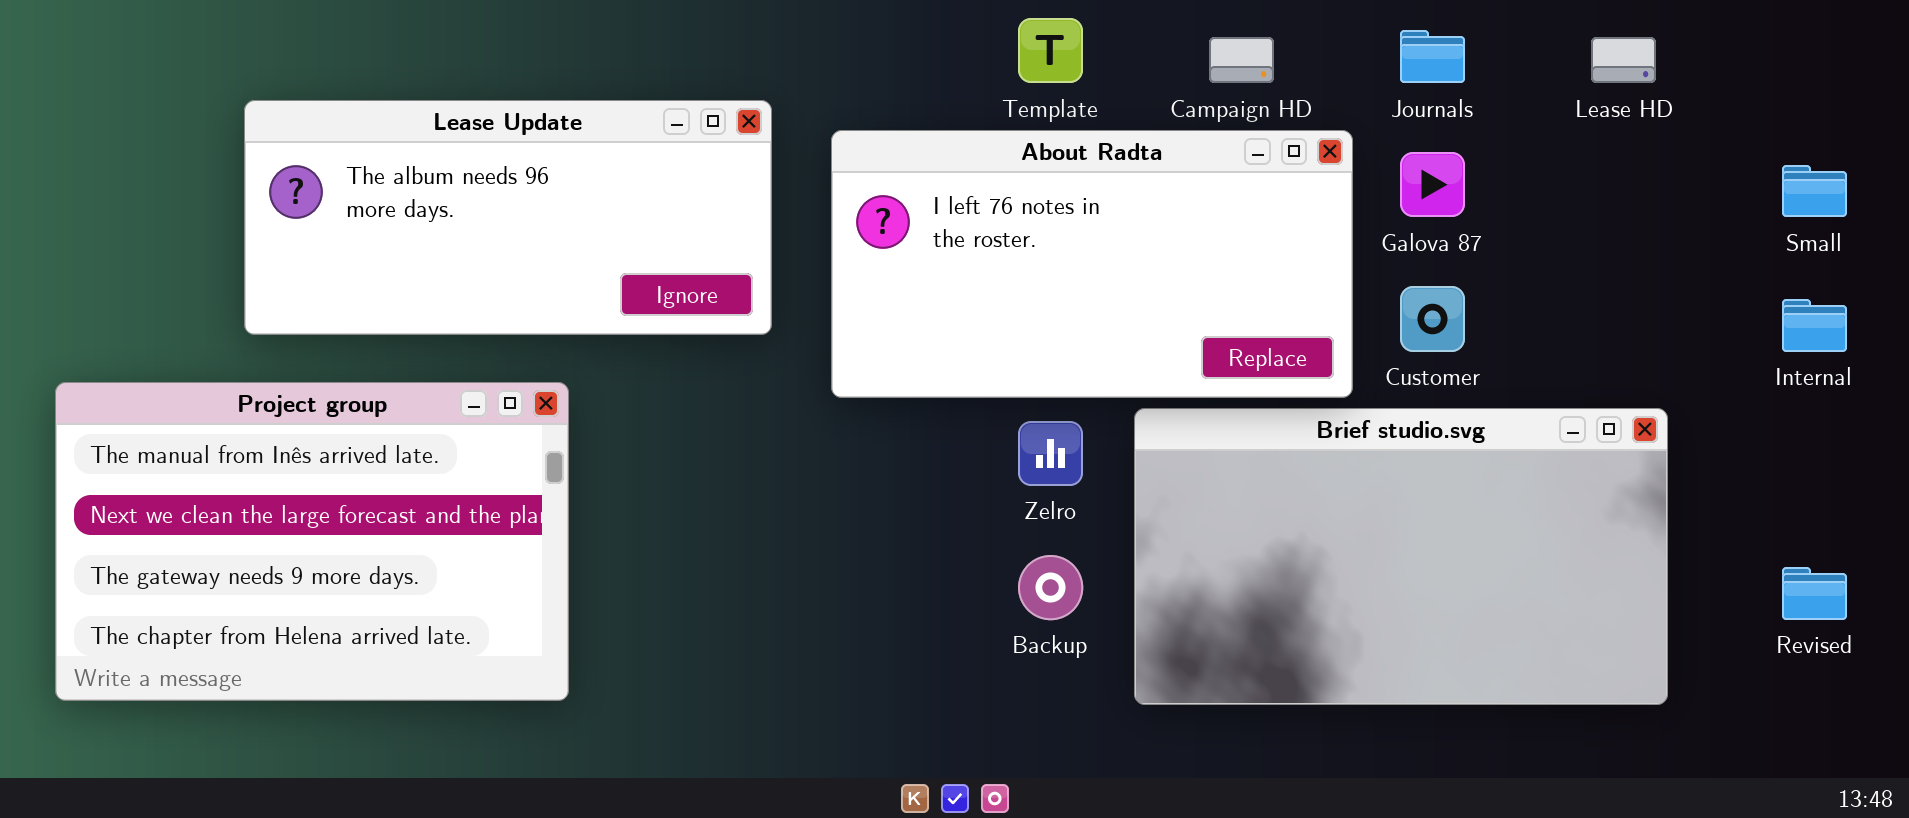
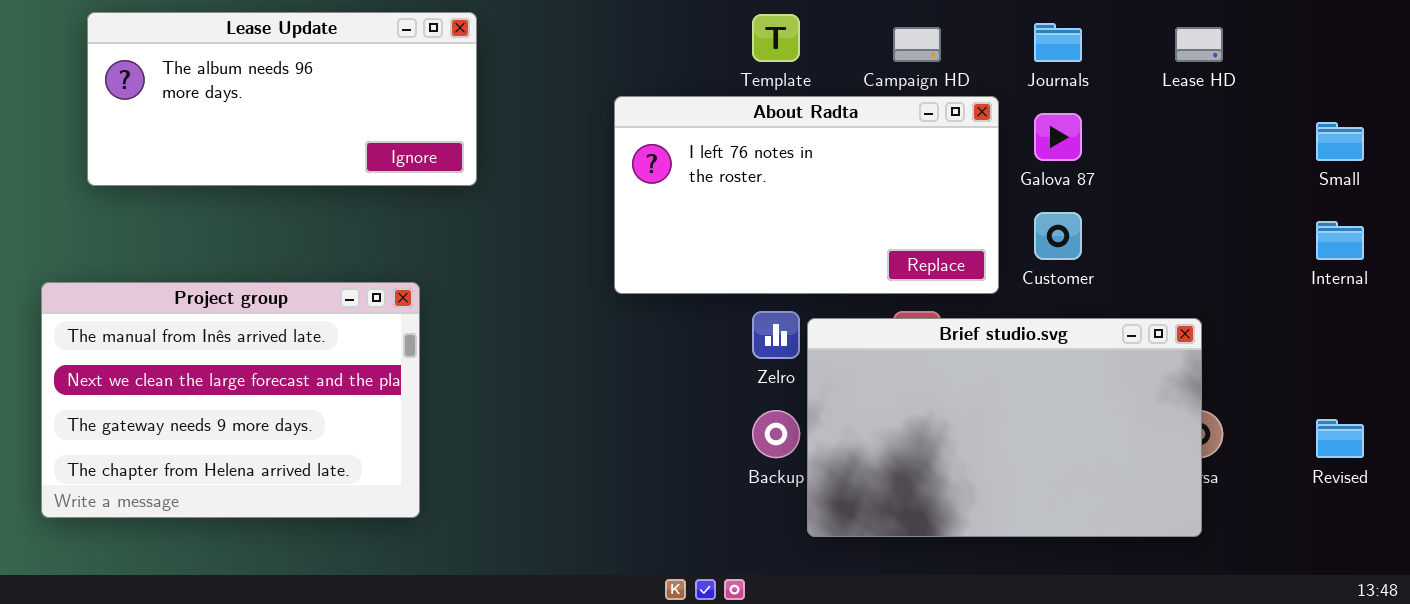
Lease Update: [244,100,772,335] -> [87,12,477,186], moved
Brief studio.svg: [1134,408,1668,705] -> [807,318,1202,537], moved

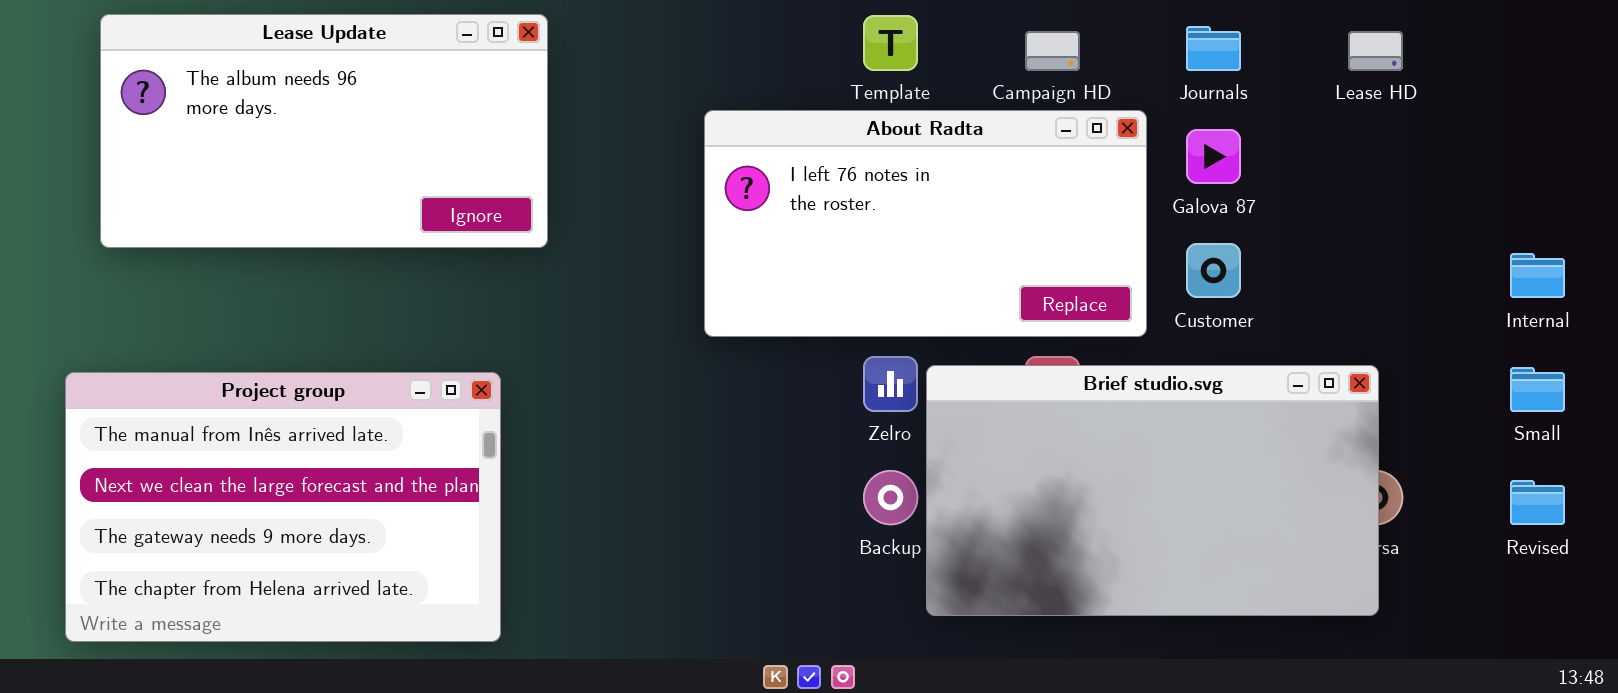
Lease Update: [87,12,477,186] -> [100,14,548,248], resized
Small: [1316,122,1364,161] -> [1510,367,1565,412], moved
Project group: [41,282,420,518] -> [65,372,501,642], moved

